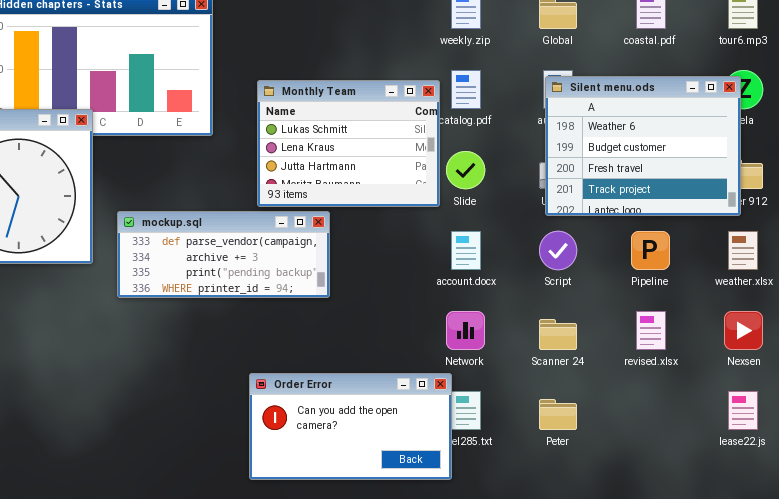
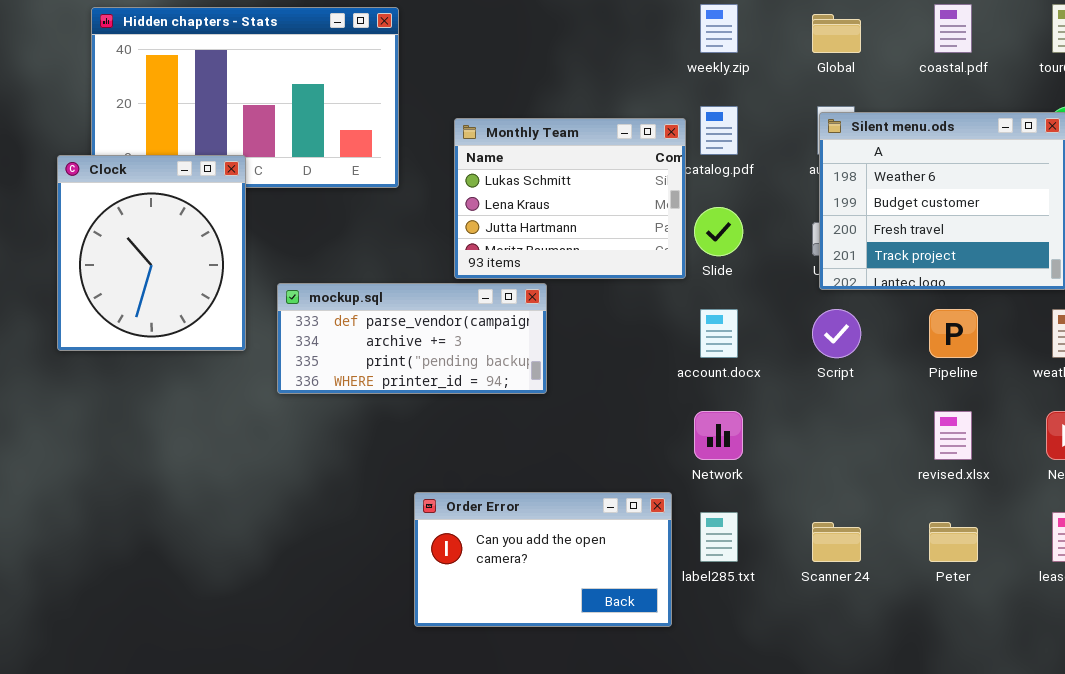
Scanner 24: [539,319,577,350] -> [812,522,861,562], moved
Order Error: [249,373,452,480] -> [414,492,672,627], moved
Peter: [539,399,577,430] -> [929,522,978,562], moved

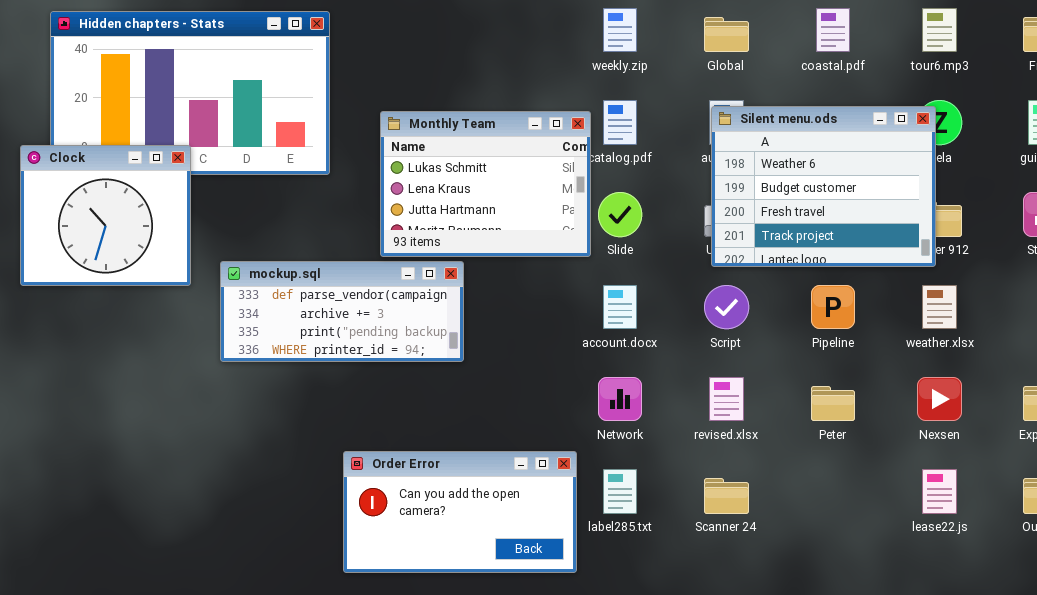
Clock: [57,155,246,351] -> [20,145,191,286], resized
revised.xlsx: [934,411,972,460] -> [709,377,744,421], moved
Peter: [929,522,978,562] -> [811,386,855,421], moved

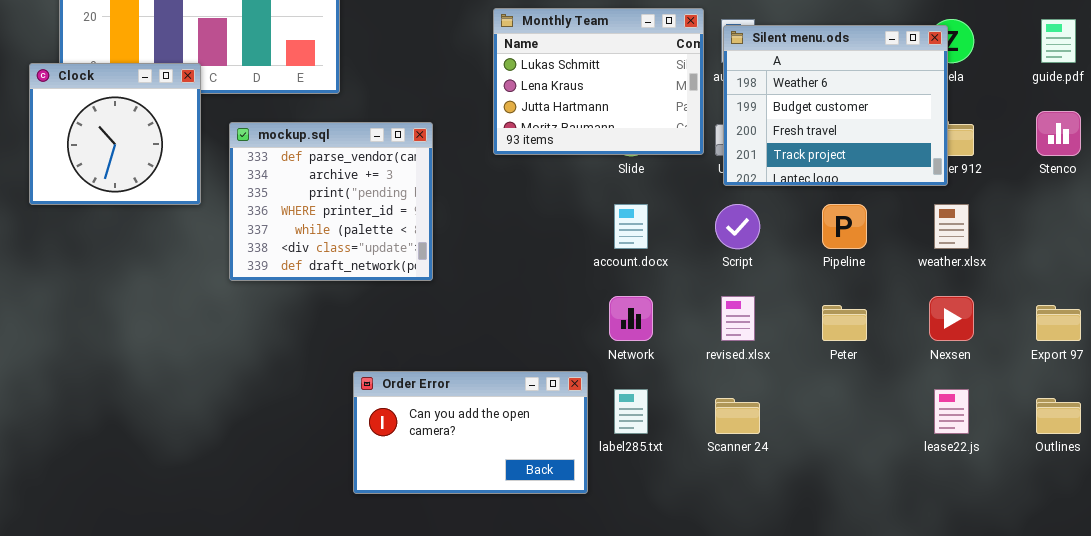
Monthly Team: [380,111,591,257] -> [493,8,704,155], moved
mockup.sql: [220,261,464,362] -> [229,122,433,281], resized

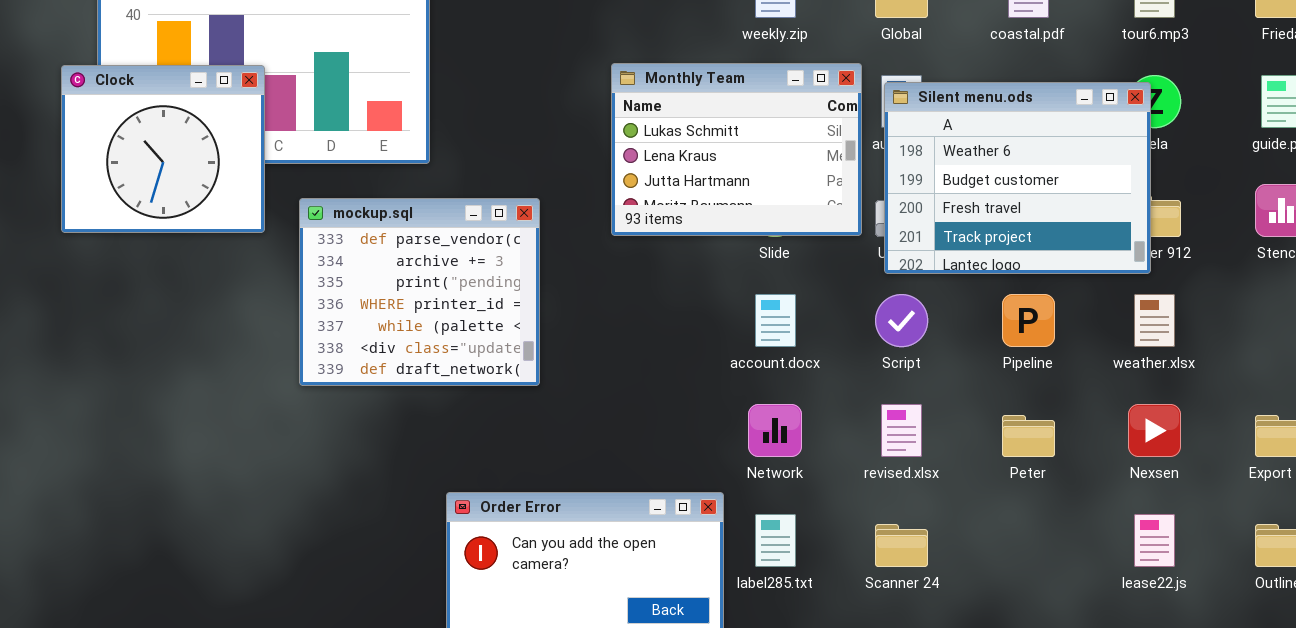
Clock: [29,63,201,205] -> [61,65,265,233], moved

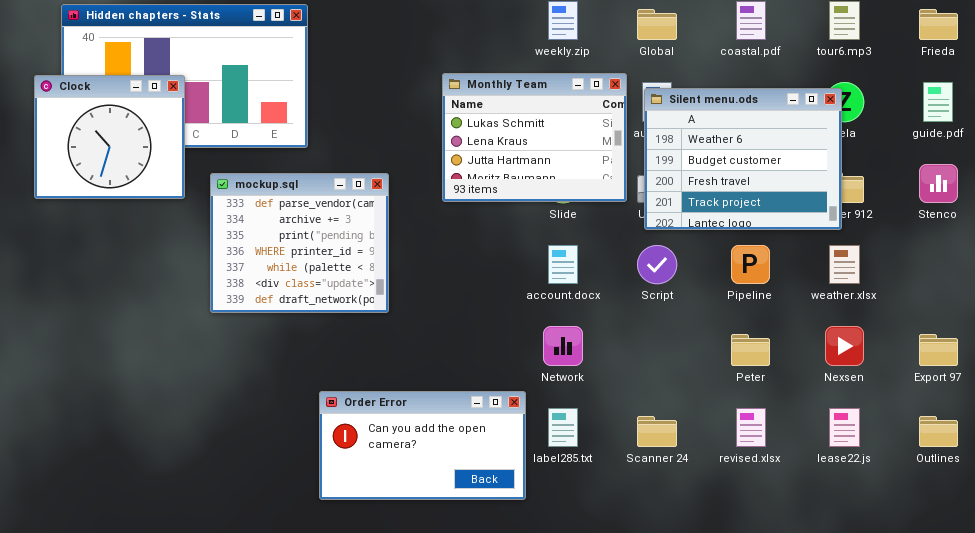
revised.xlsx: [881,404,922,457] -> [736,408,766,447], moved

